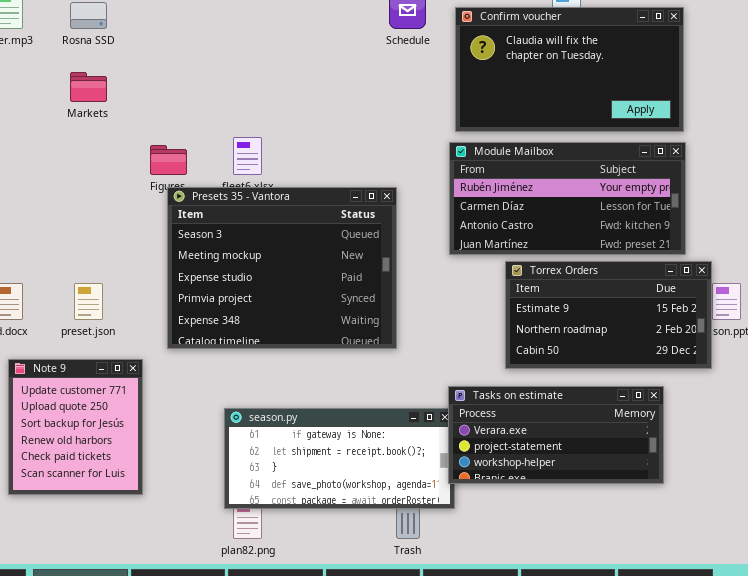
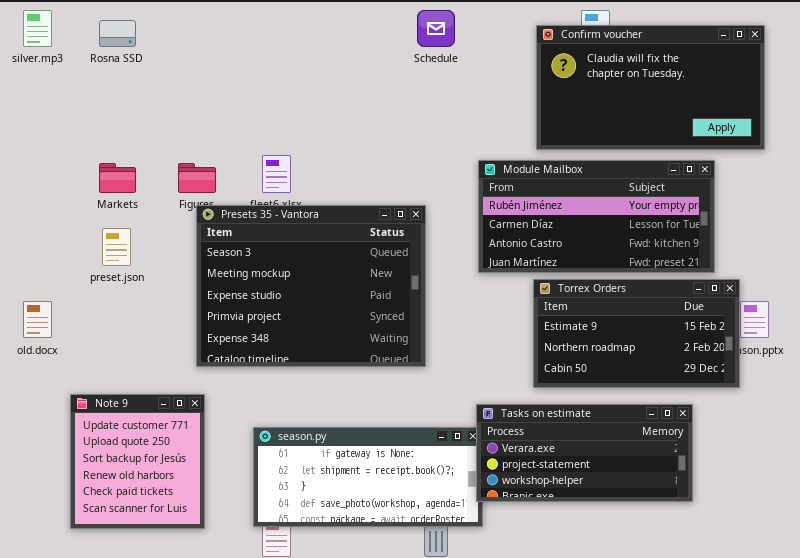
Confirm voucher: [455,7,684,132] -> [536,25,765,150], moved
Markets: [70,72,107,102] -> [99,163,136,193], moved
preset.json: [74,283,103,320] -> [102,228,131,266], moved
Note 9: [8,359,143,495] -> [70,394,205,529], moved

